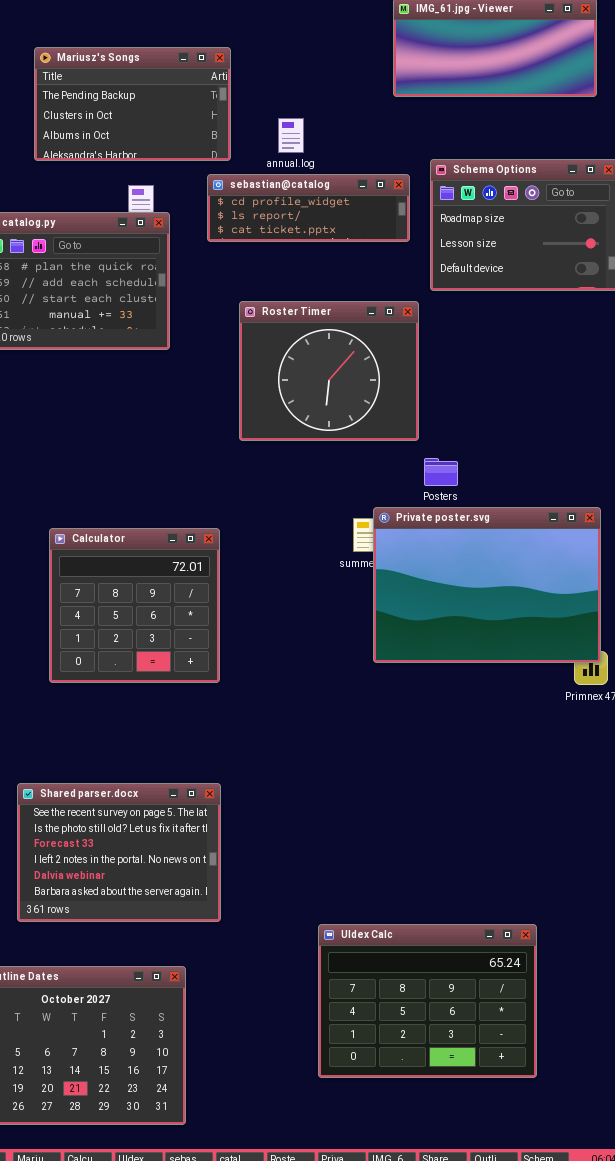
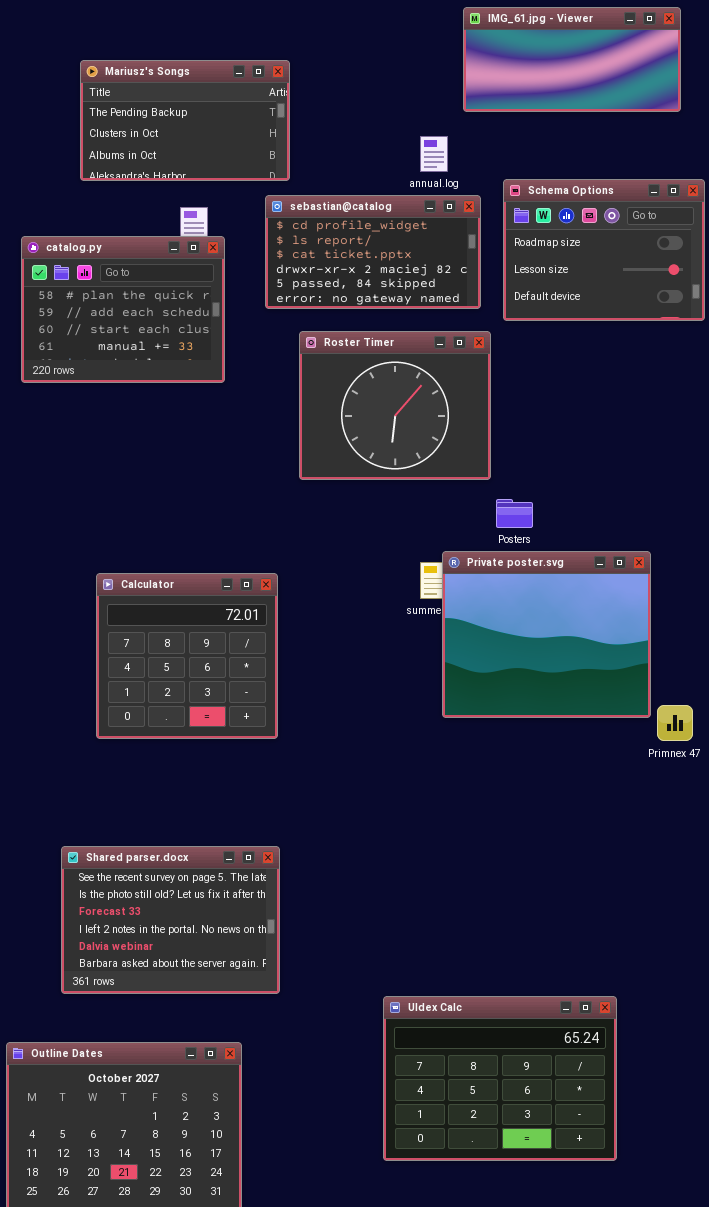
annual.log: [278,118,304,153] -> [420,136,448,172], moved
sebastian@catalog: [207,174,410,242] -> [265,195,481,309], resized
Private poster.svg: [373,507,601,663] -> [442,551,651,718], resized

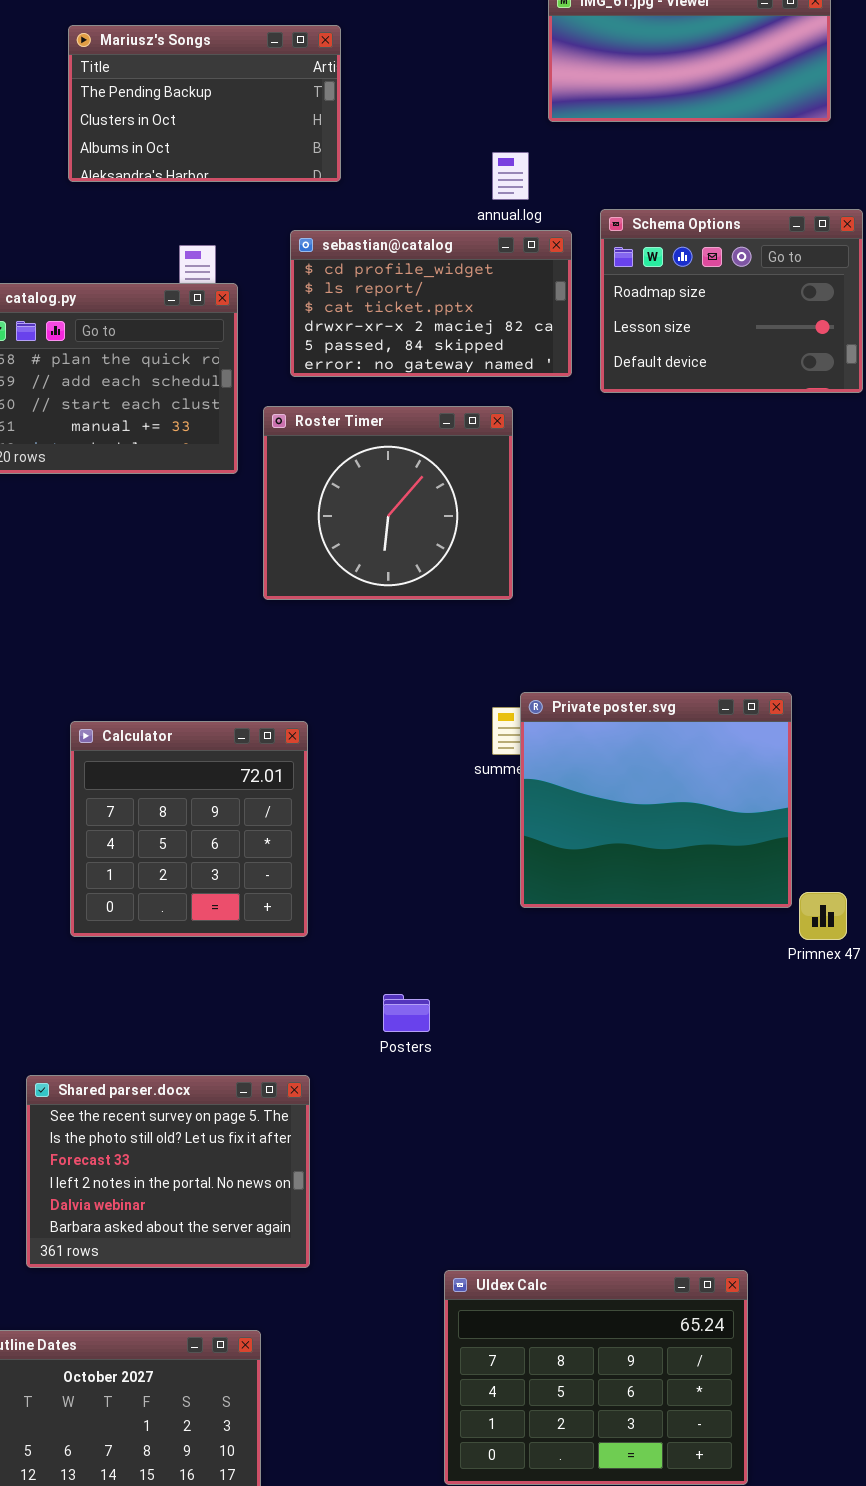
Mariusz's Songs: [80,60,290,181] -> [68,25,341,182], moved
Roster Timer: [299,331,491,480] -> [263,406,513,600], moved
Posters: [496,499,533,528] -> [383,994,430,1032], moved

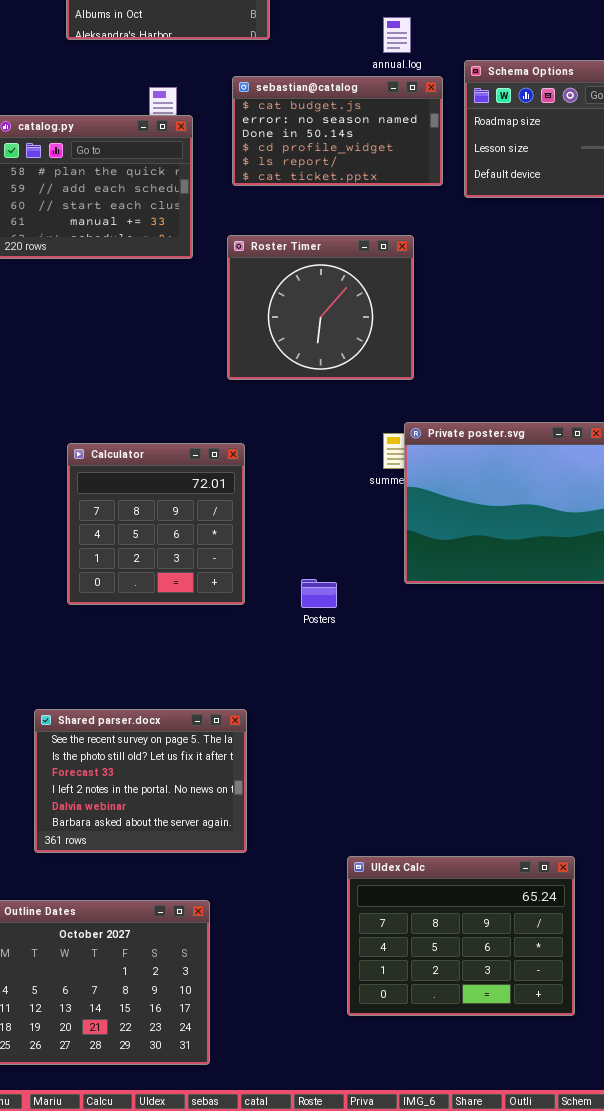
sebastian@catalog: [290,230,572,377] -> [232,76,443,186], scrolled up 3 rows
Roster Timer: [263,406,513,600] -> [227,235,414,380], moved
Posters: [383,994,430,1032] -> [301,579,337,608], moved

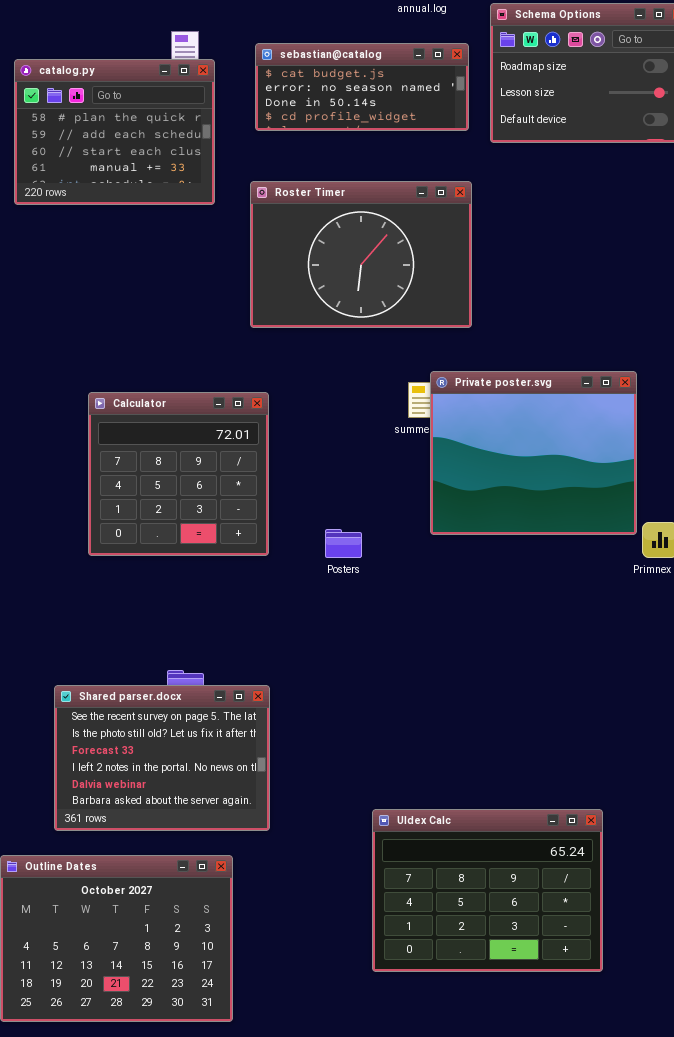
sebastian@catalog: [232,76,443,186] -> [255,43,469,131], resized
Roster Timer: [227,235,414,380] -> [250,181,472,328], resized
Shared parser.docx: [34,709,247,853] -> [54,685,270,831], moved

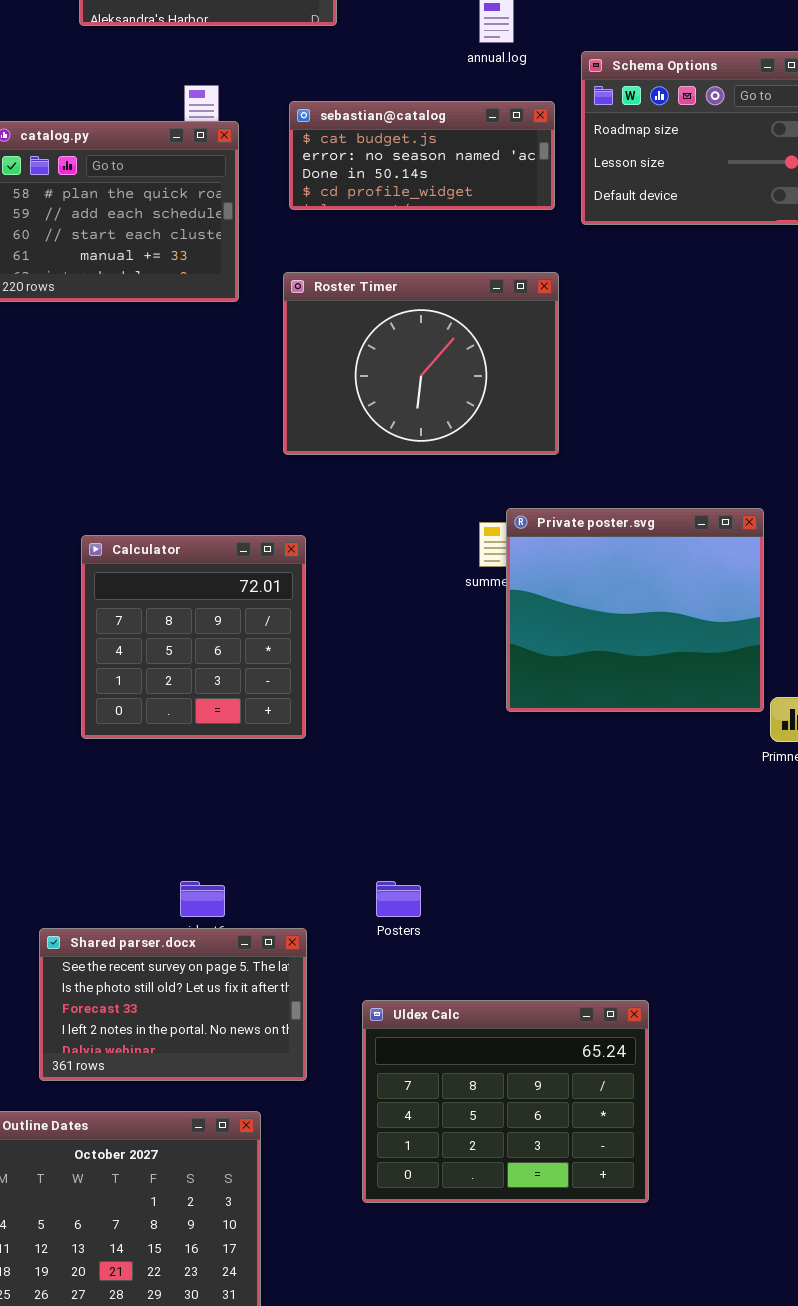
Posters: [325,529,362,558] -> [376,881,421,917], moved
Shared parser.docx: [54,685,270,831] -> [39,928,307,1081], resized
Uldex Calc: [372,809,603,972] -> [362,1000,649,1203], moved

